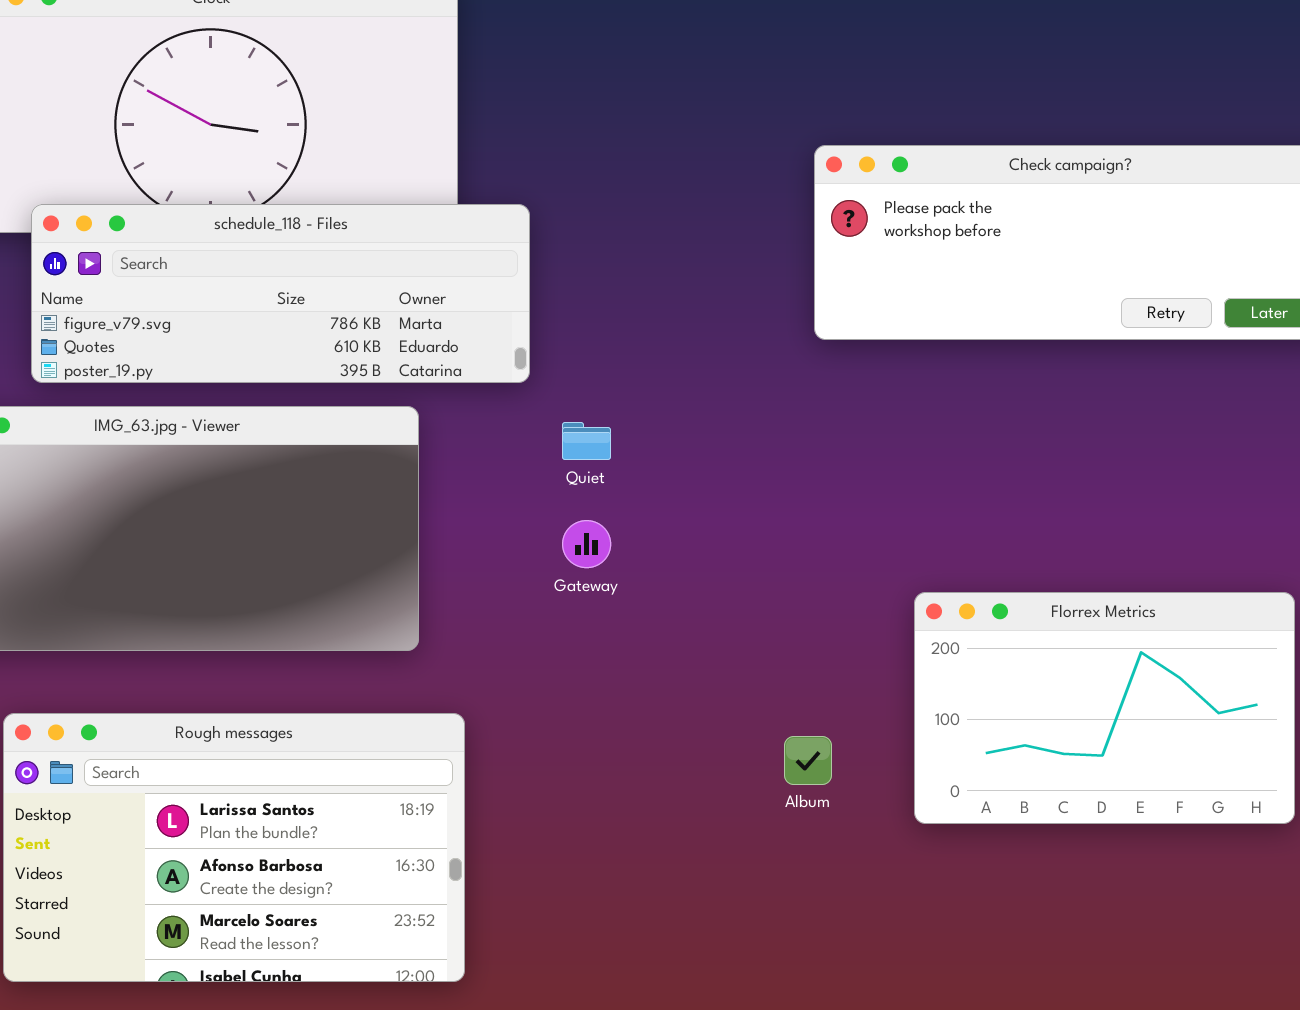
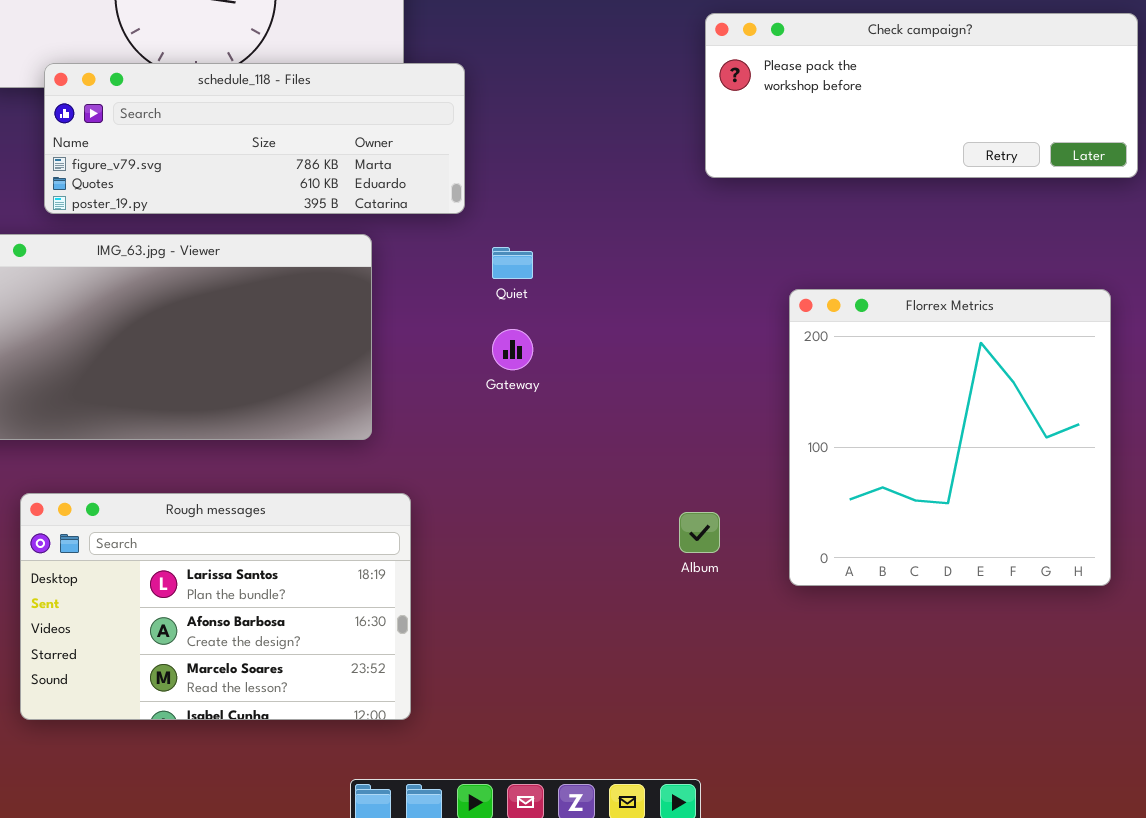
Florrex Metrics: [914,592,1295,824] -> [789,289,1111,586], resized

